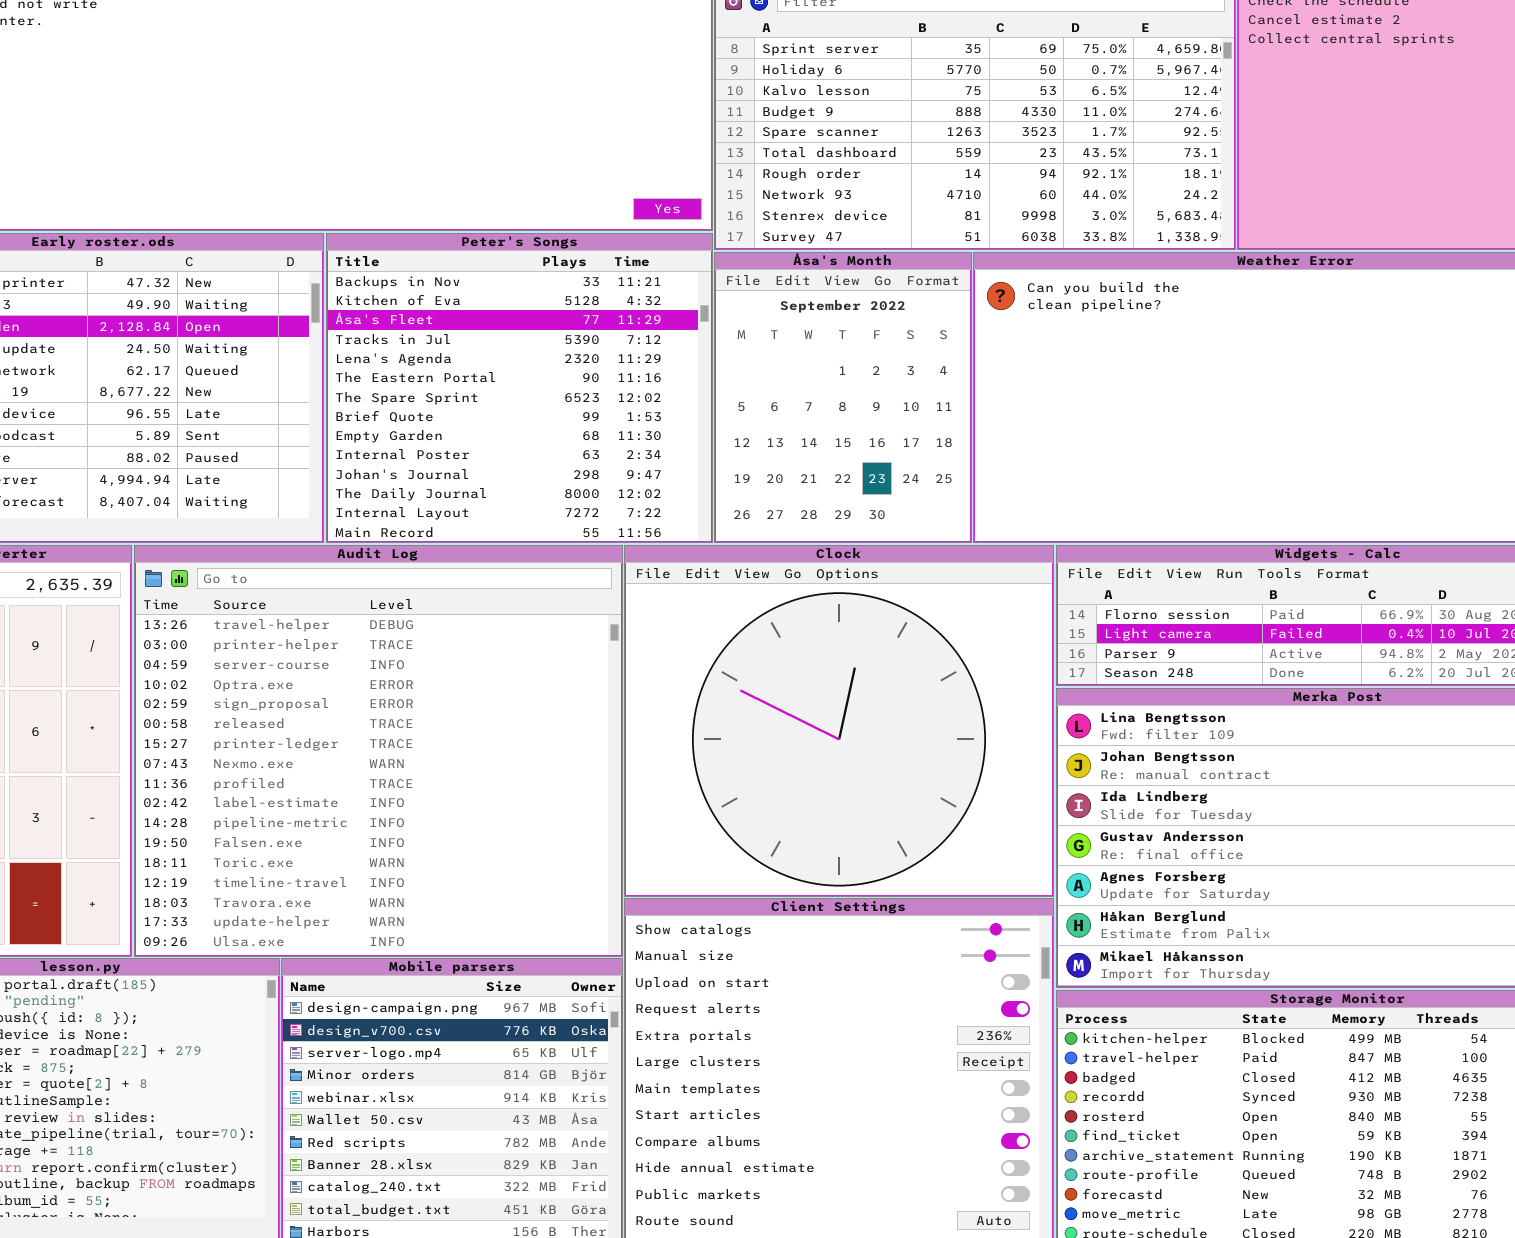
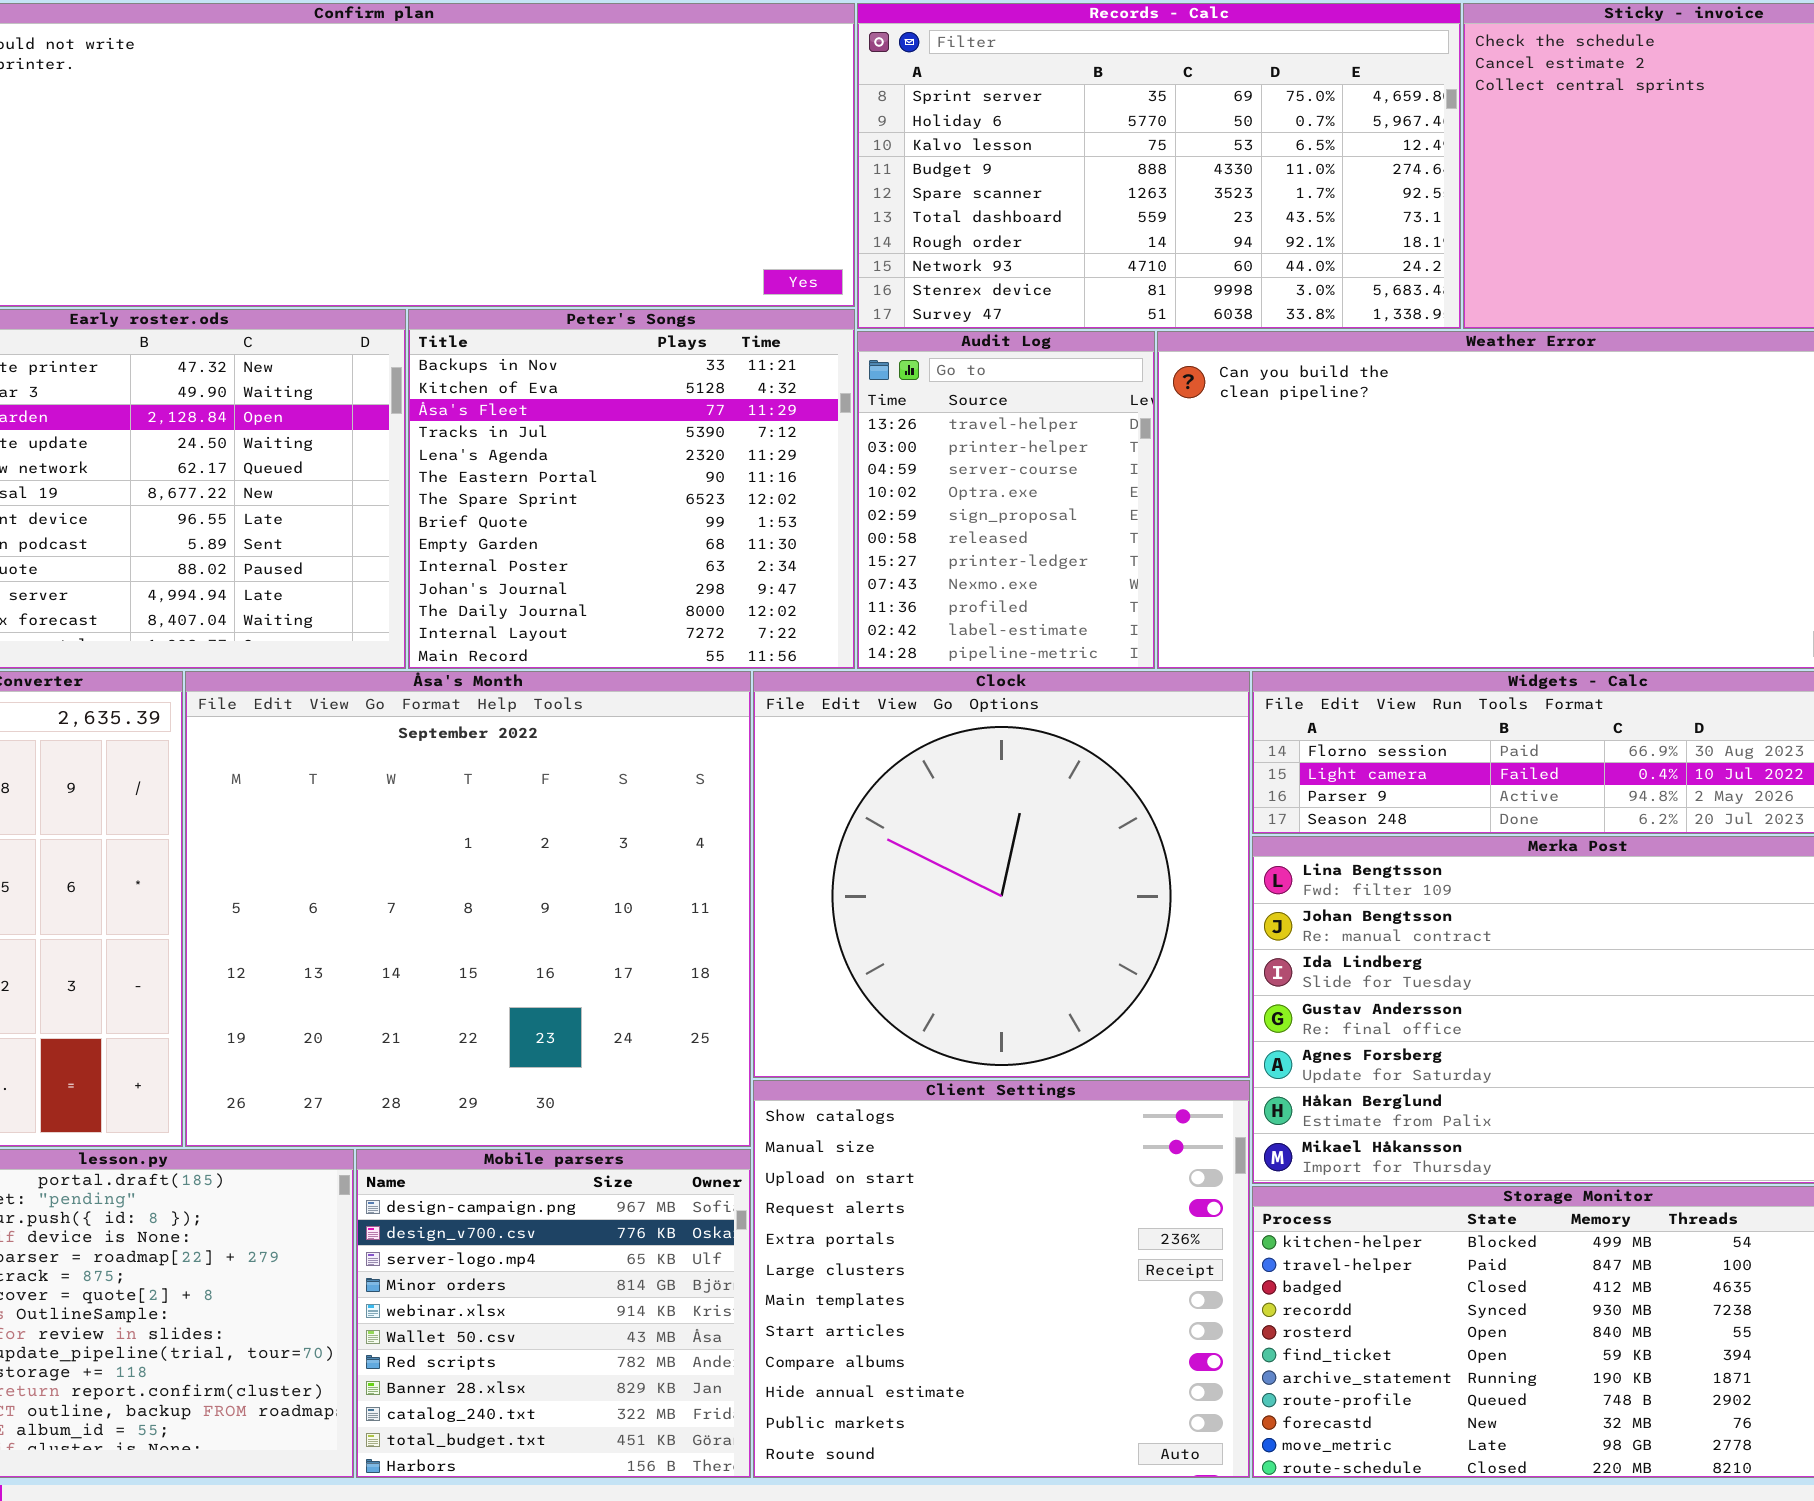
Åsa's Month: [714,252,972,543] -> [185,671,751,1147], moved, resized
Audit Log: [134,545,623,957] -> [857,331,1155,669], moved, resized

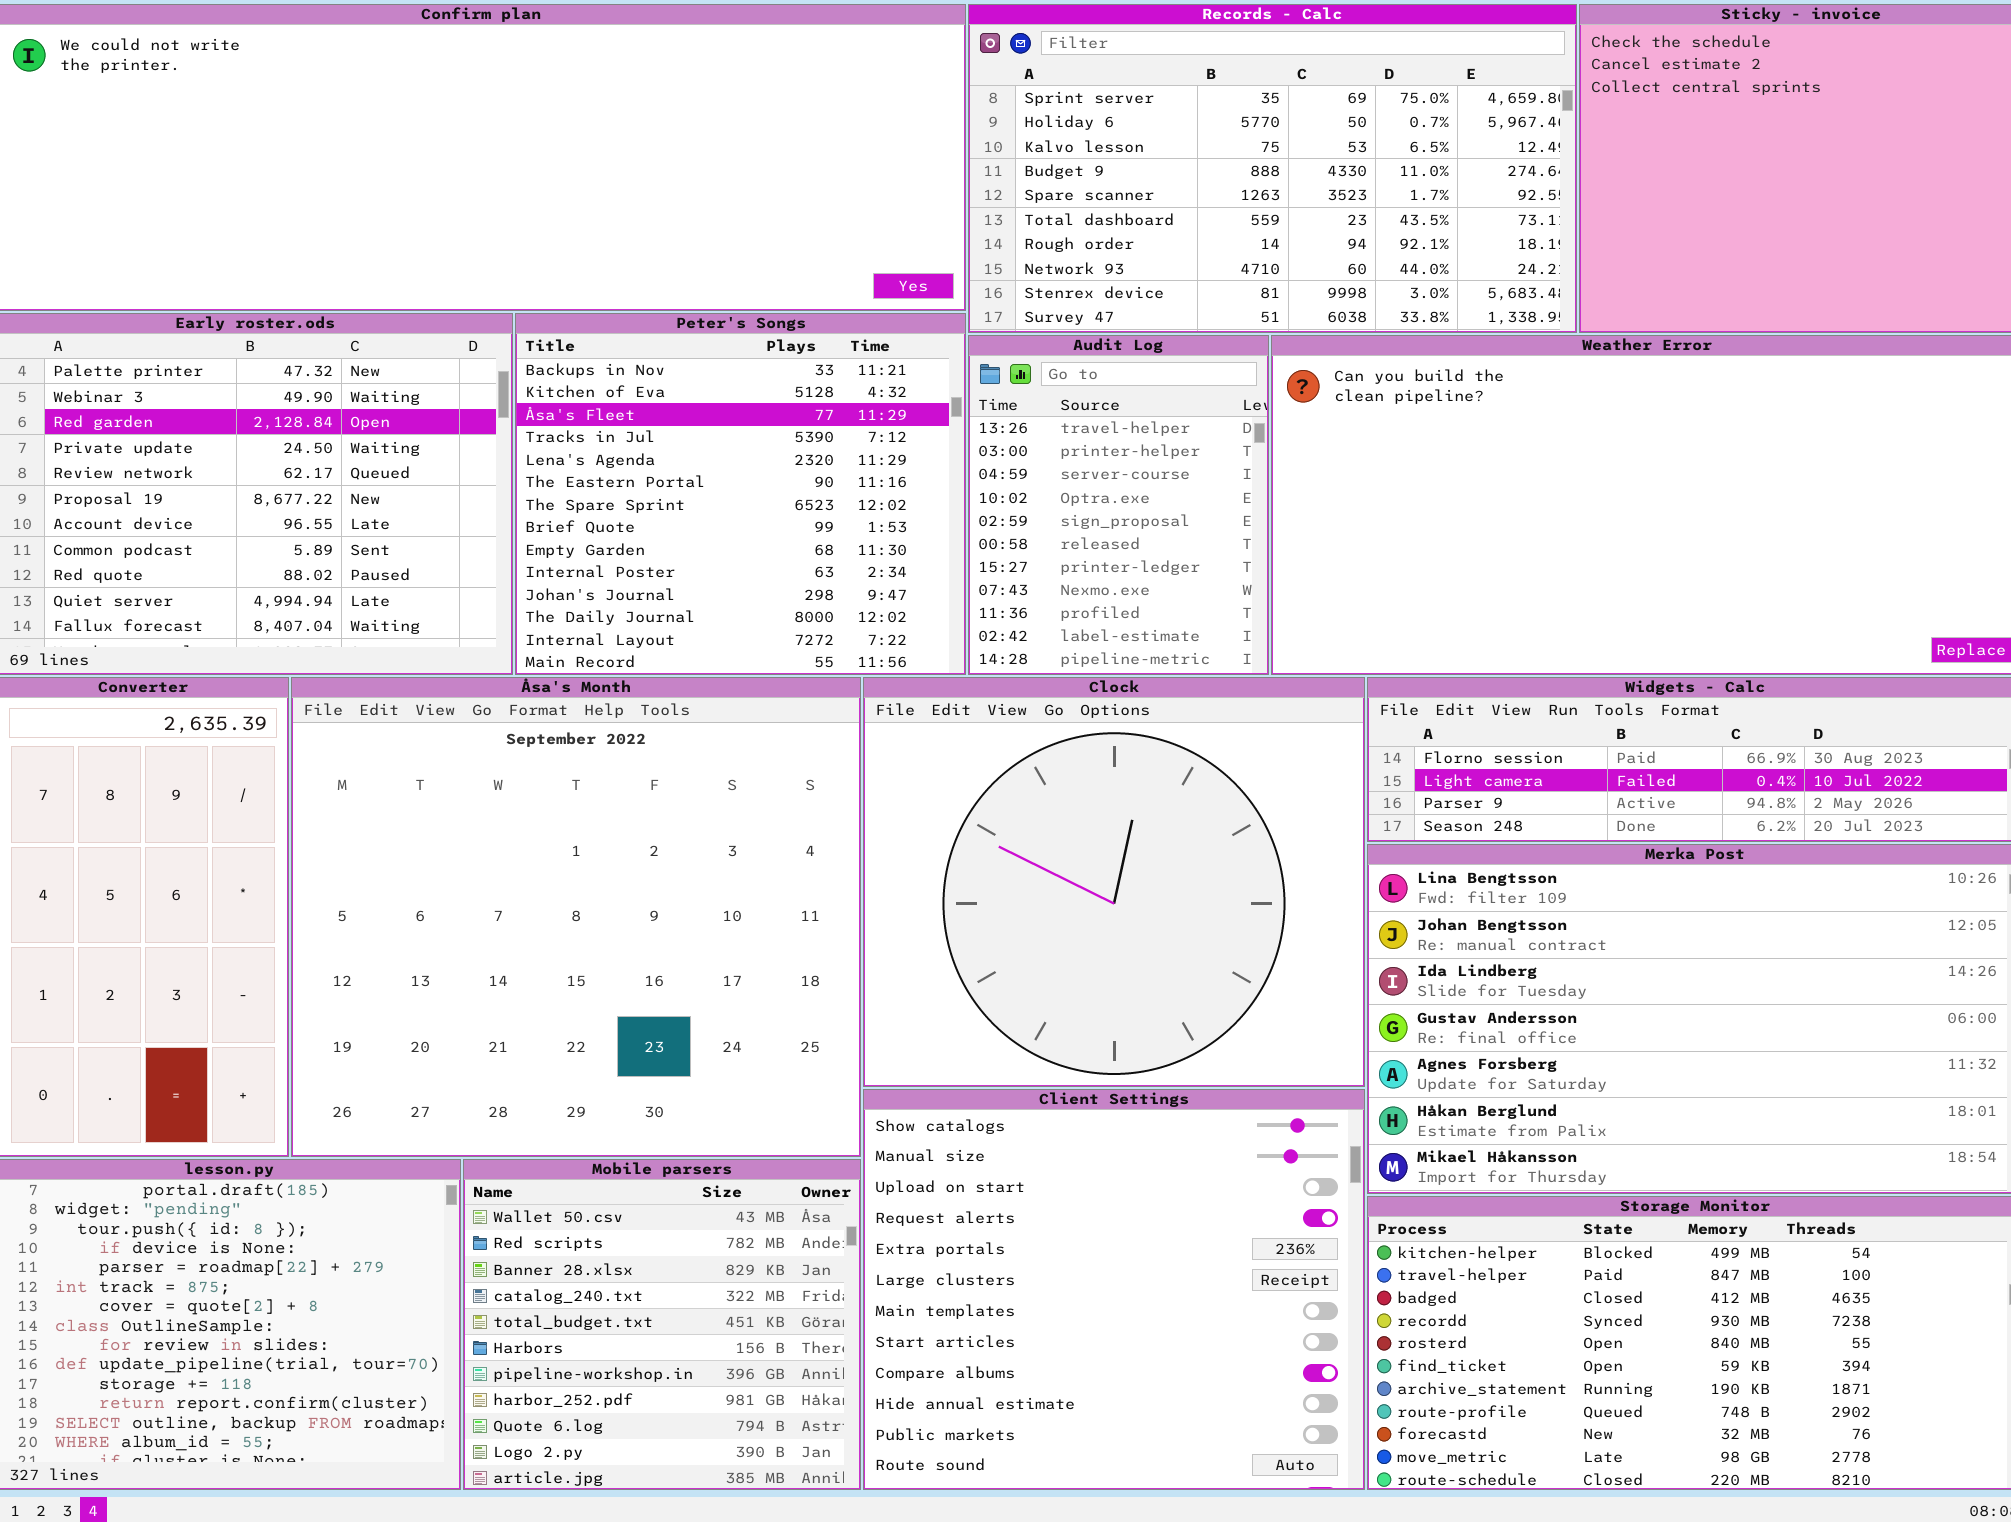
Mobile parsers: [356,1149,751,1478] -> [463,1159,861,1490], scrolled down 5 rows

